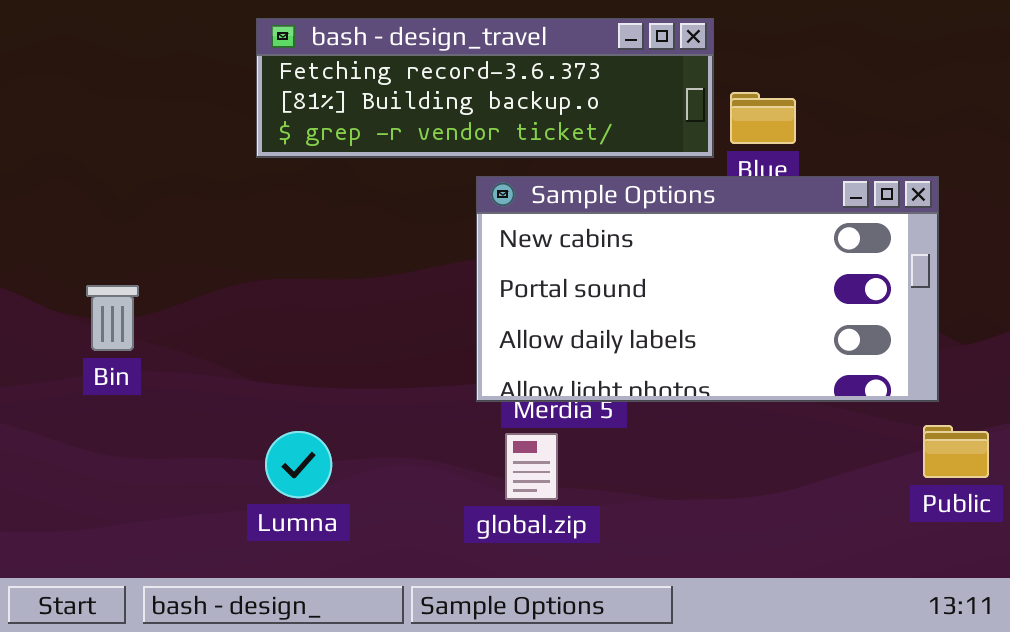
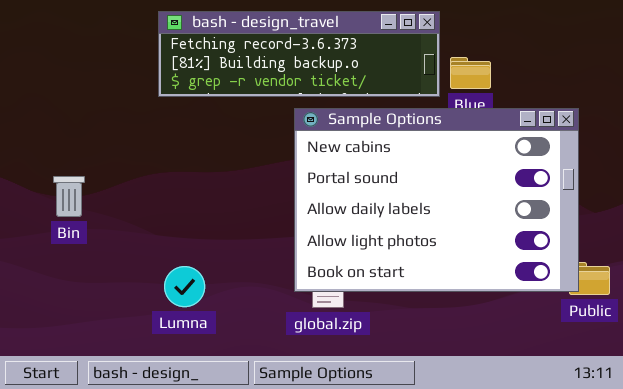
Sample Options: [476,176,939,402] -> [294,108,579,292], resized

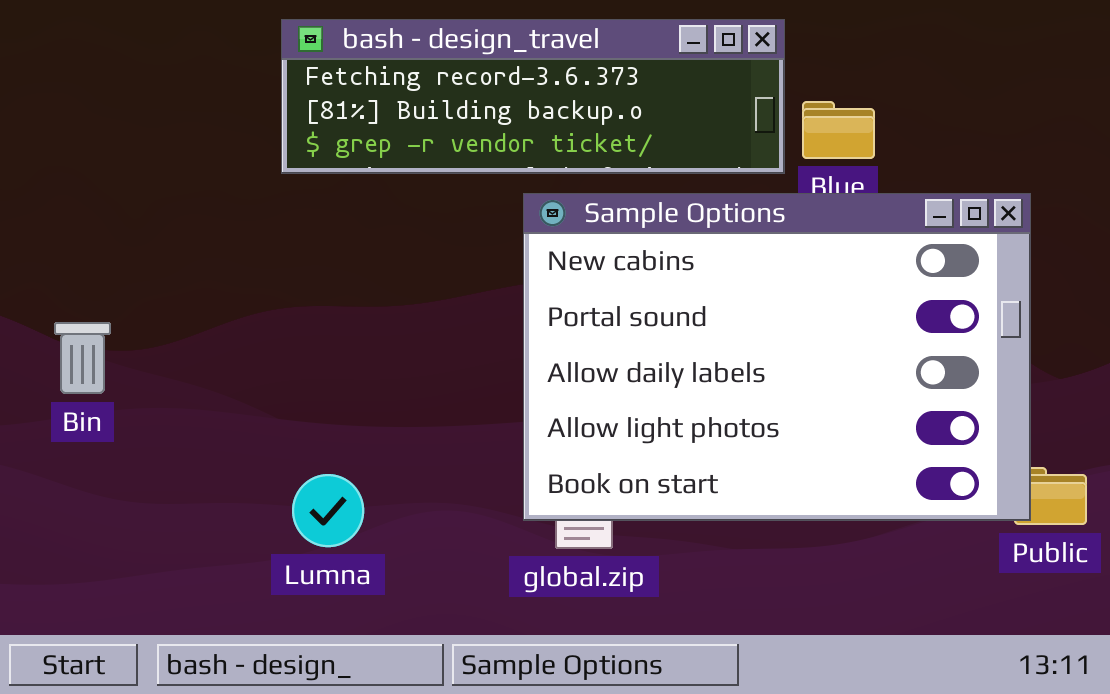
Bin: [53,176,85,217] -> [54,322,111,394], moved

